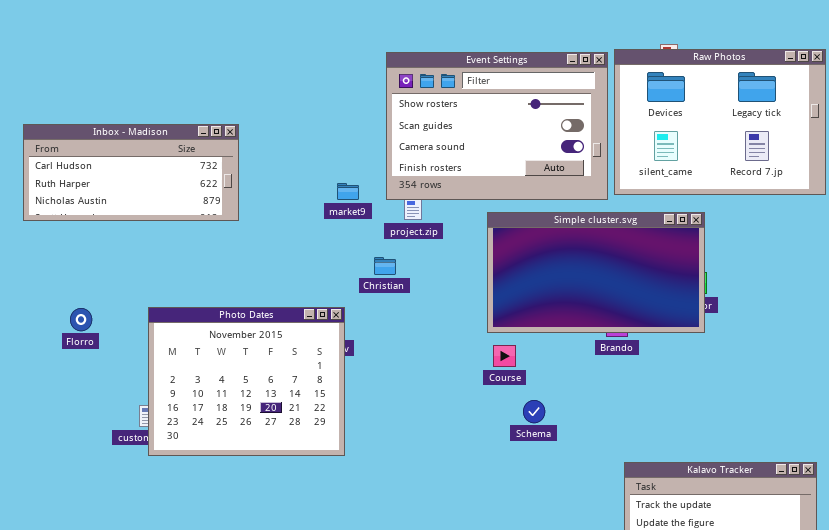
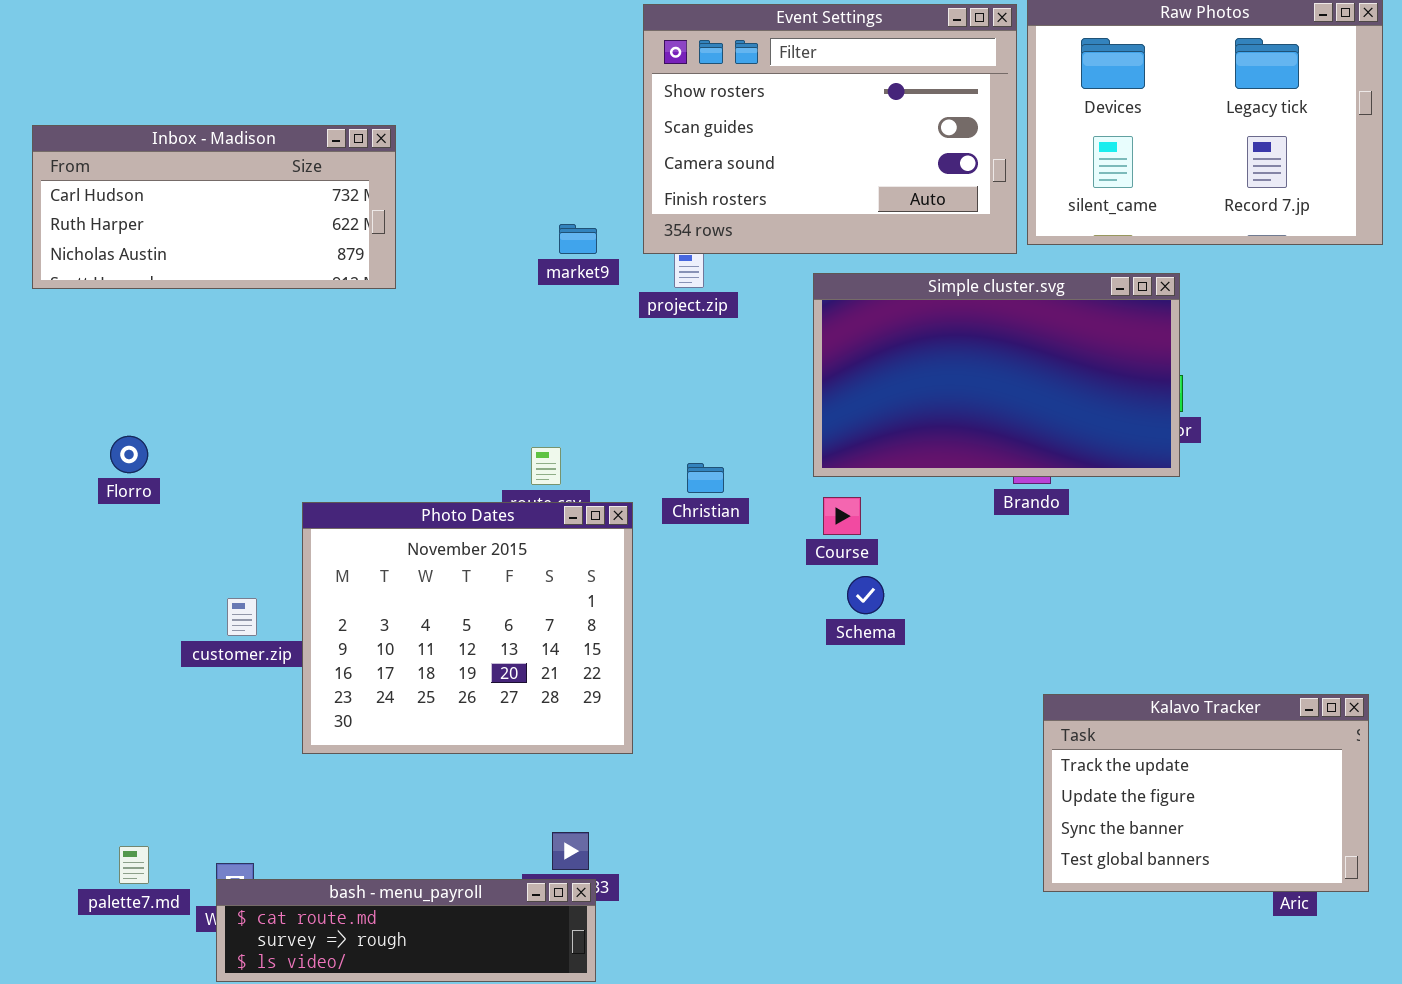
Christian: [374,257,396,275] -> [687,463,724,493], moved
Photo Dates: [148,307,345,456] -> [302,502,633,754], moved
Schema: [523,400,545,423] -> [847,576,884,614], moved

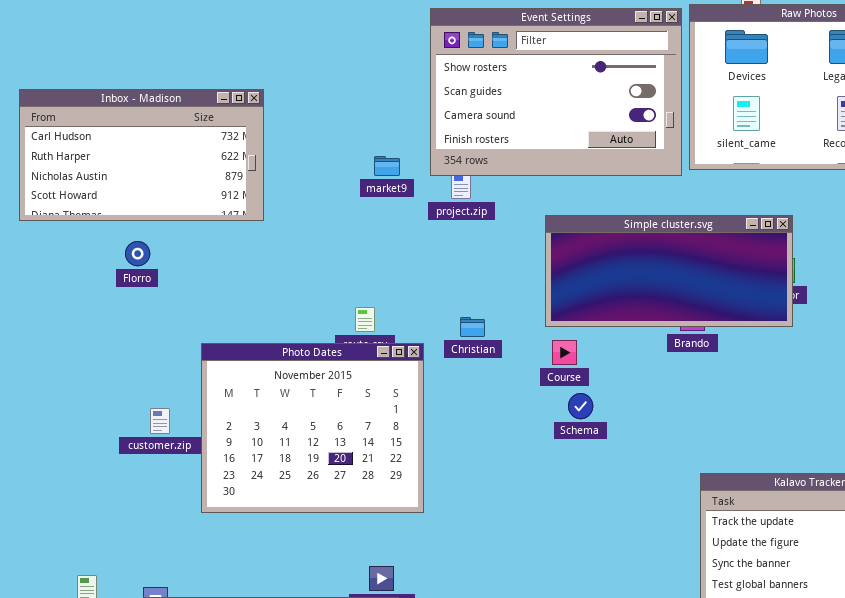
Inbox - Madison: [32,125,396,289] -> [19,89,264,221], resized
Simple cluster.svg: [813,273,1180,477] -> [545,215,793,327], resized
Florro: [110,436,148,473] -> [125,241,150,266], moved

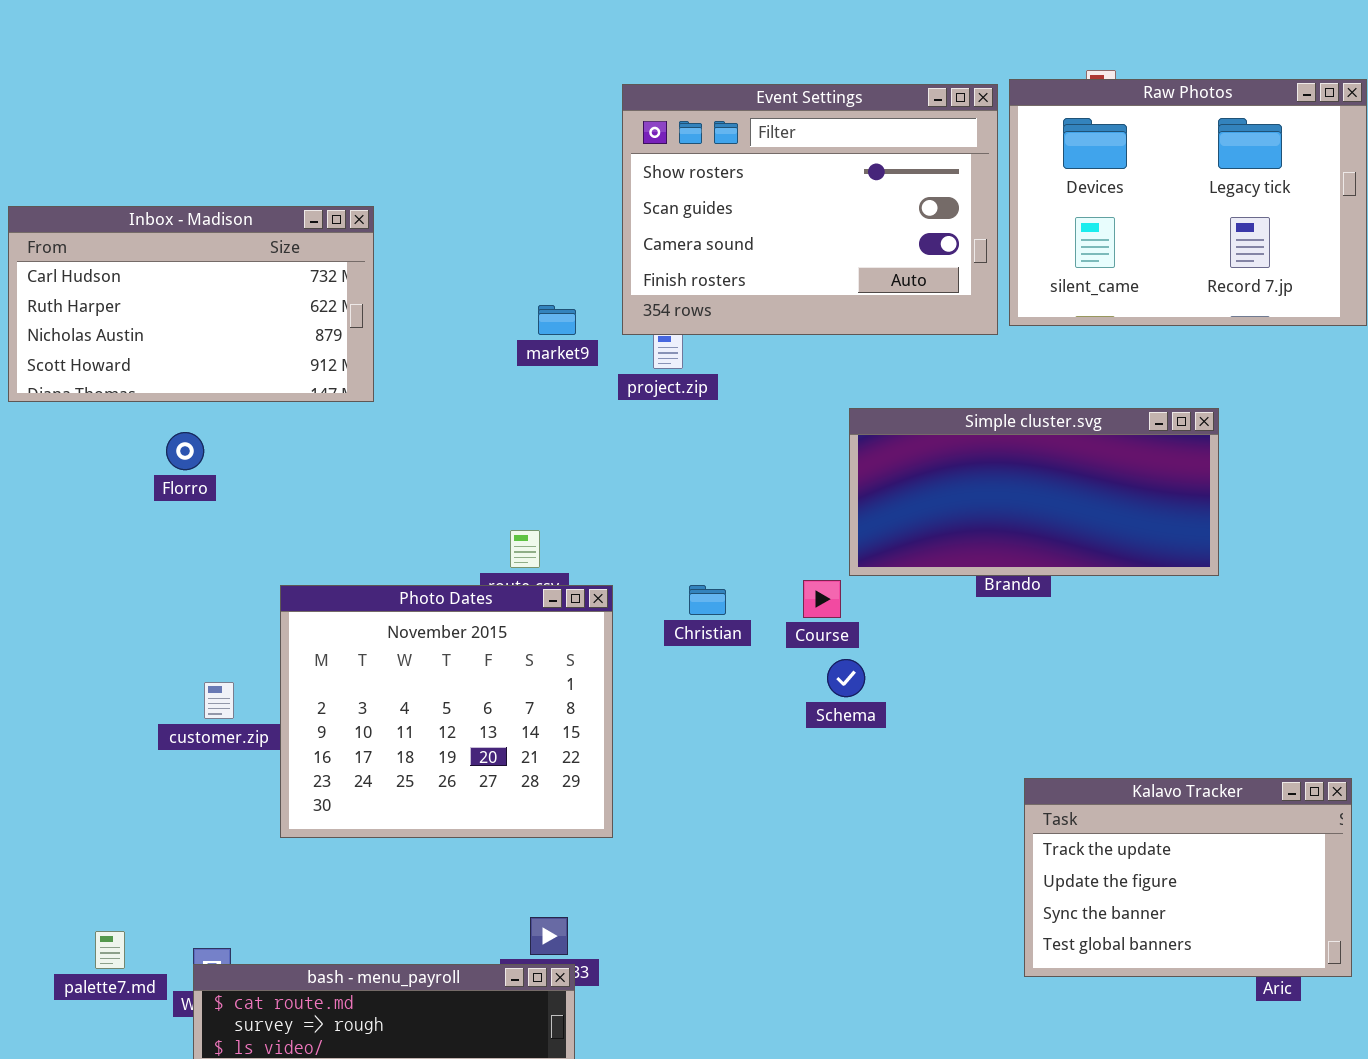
Simple cluster.svg: [545,215,793,327] -> [849,408,1219,576], moved
Christian: [460,317,485,337] -> [689,585,726,615], moved

